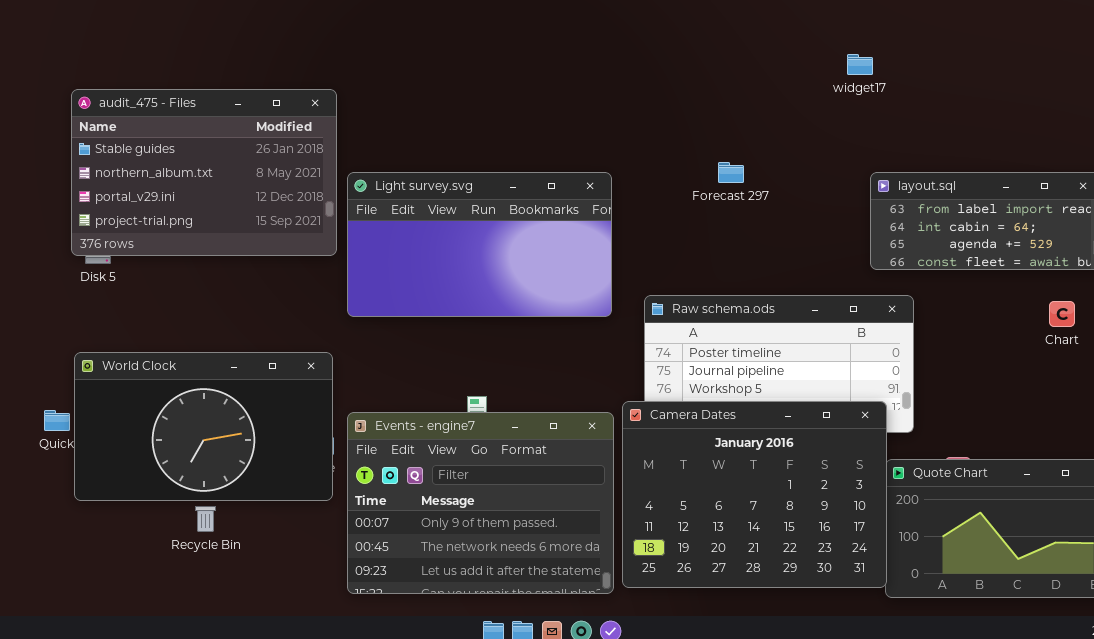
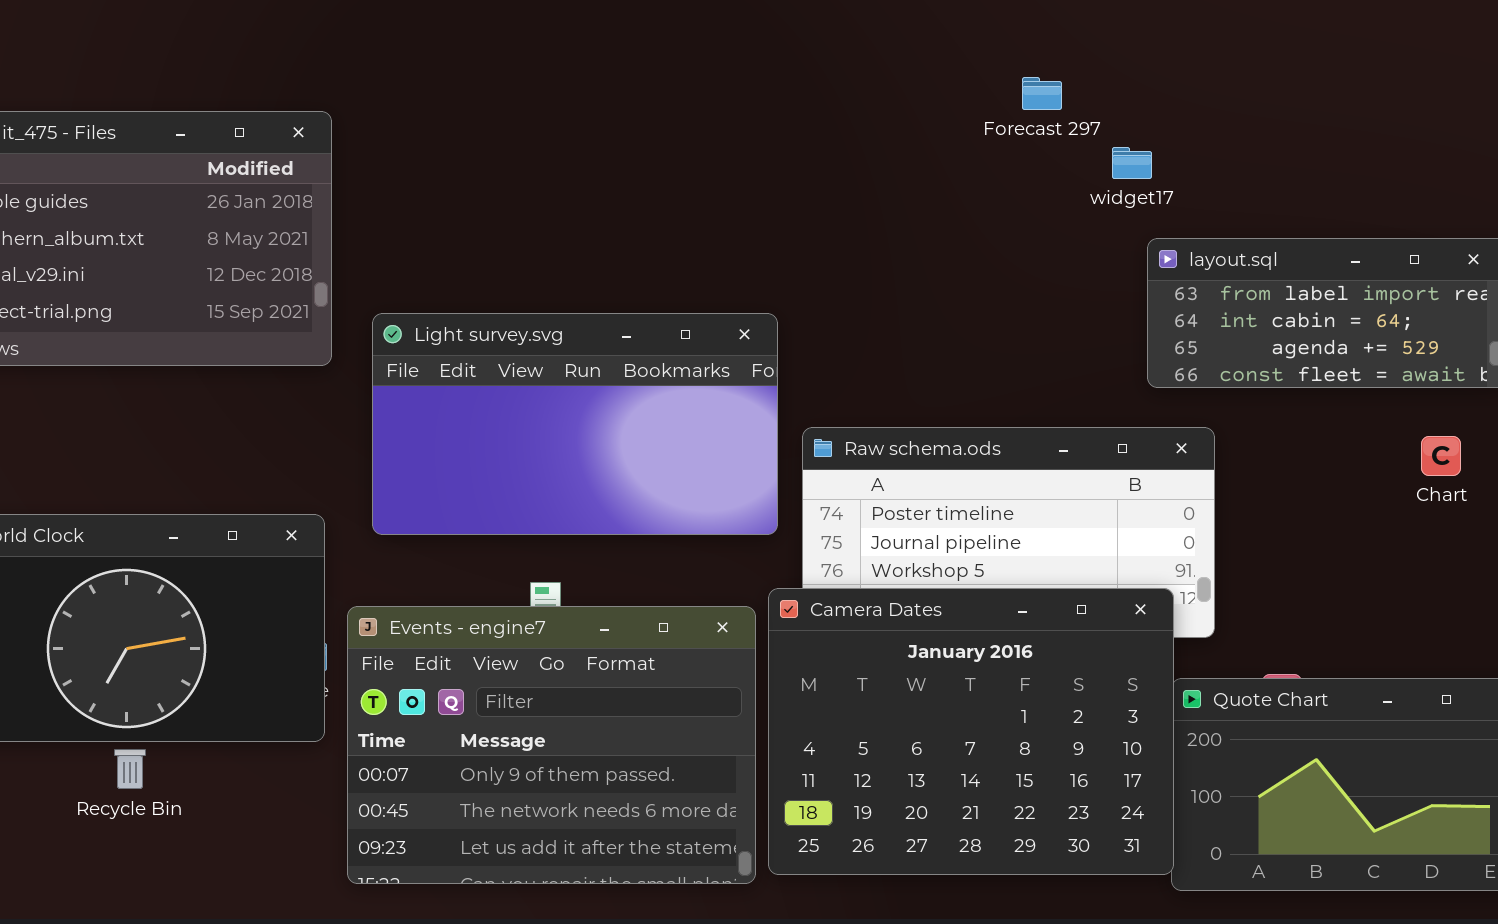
widget17: [847,54,873,75] -> [1112,147,1152,179], moved
Forecast 297: [718,162,744,183] -> [1022,77,1062,110], moved
Light survey.svg: [347,172,612,317] -> [372,313,778,535], moved

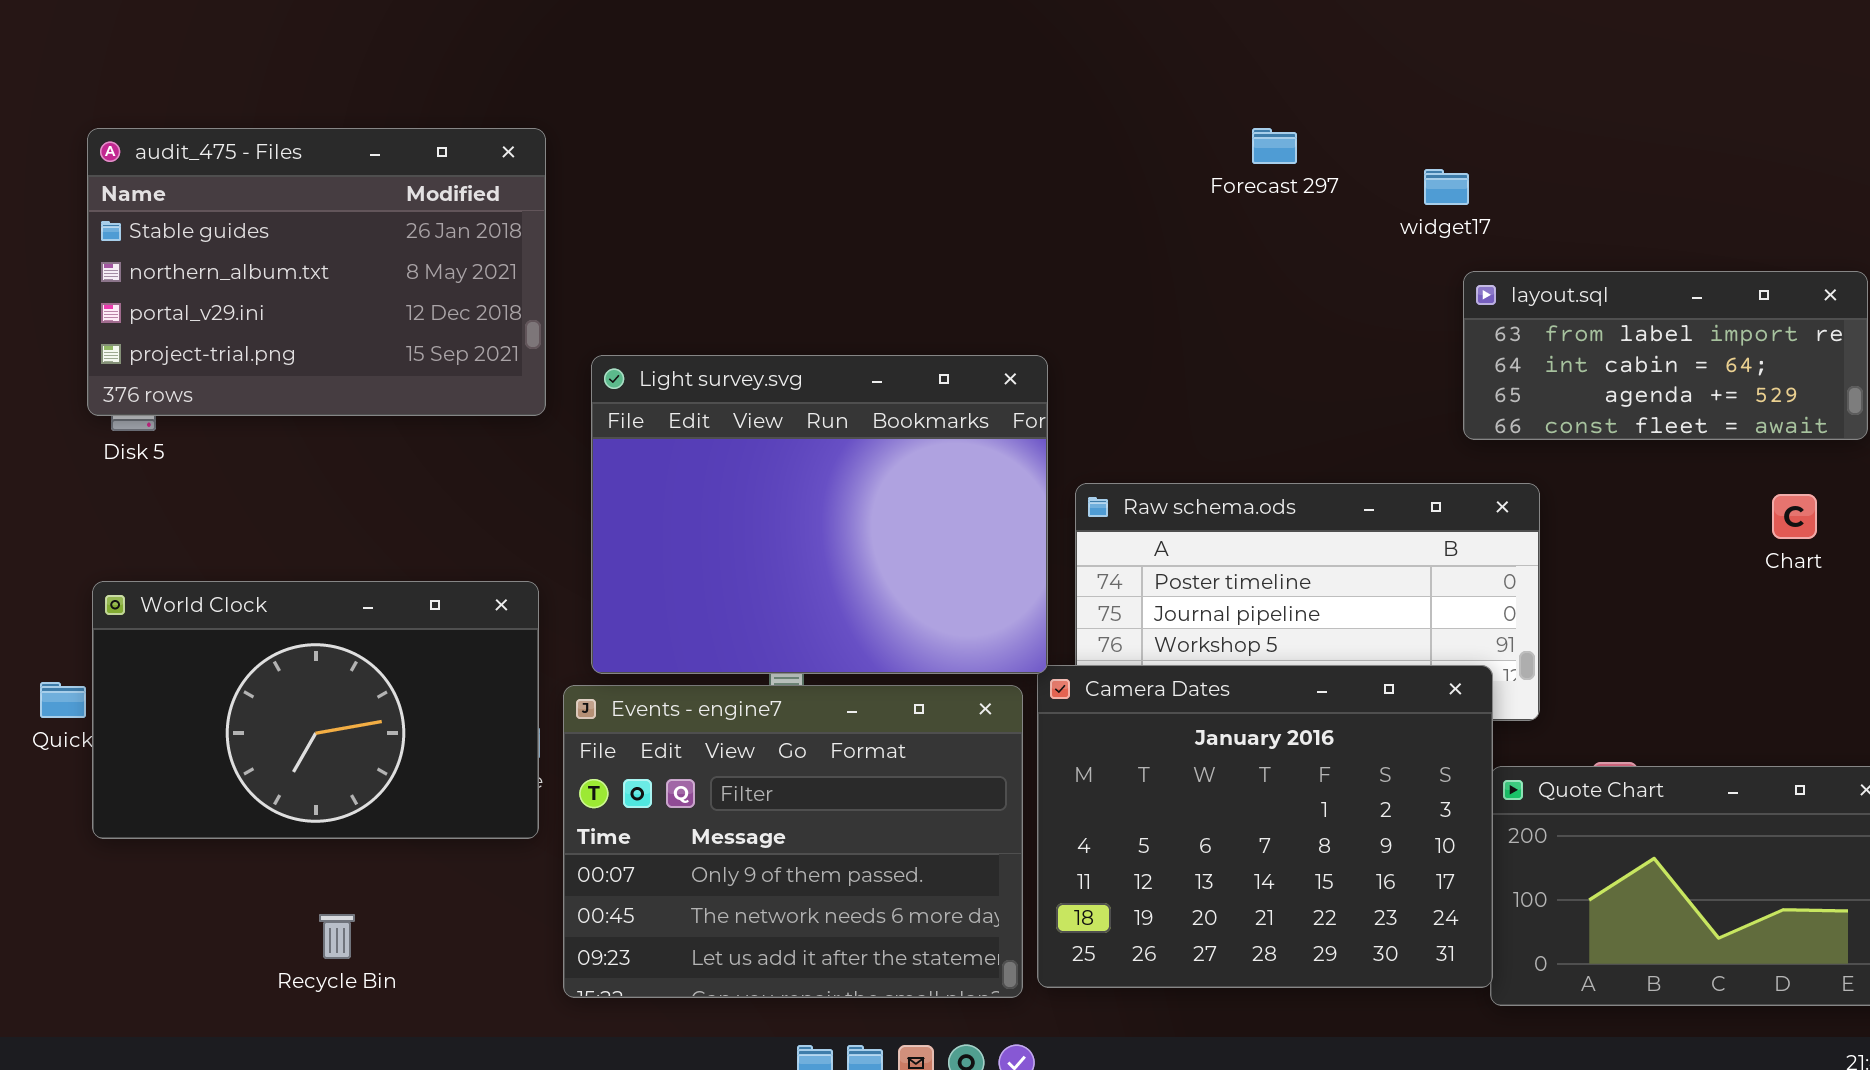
Forecast 297: [1022,77,1062,110] -> [1252,128,1297,164], moved
Light survey.svg: [372,313,778,535] -> [591,355,1048,674], resized
Recycle Bin: [114,749,146,789] -> [319,914,355,959], moved

